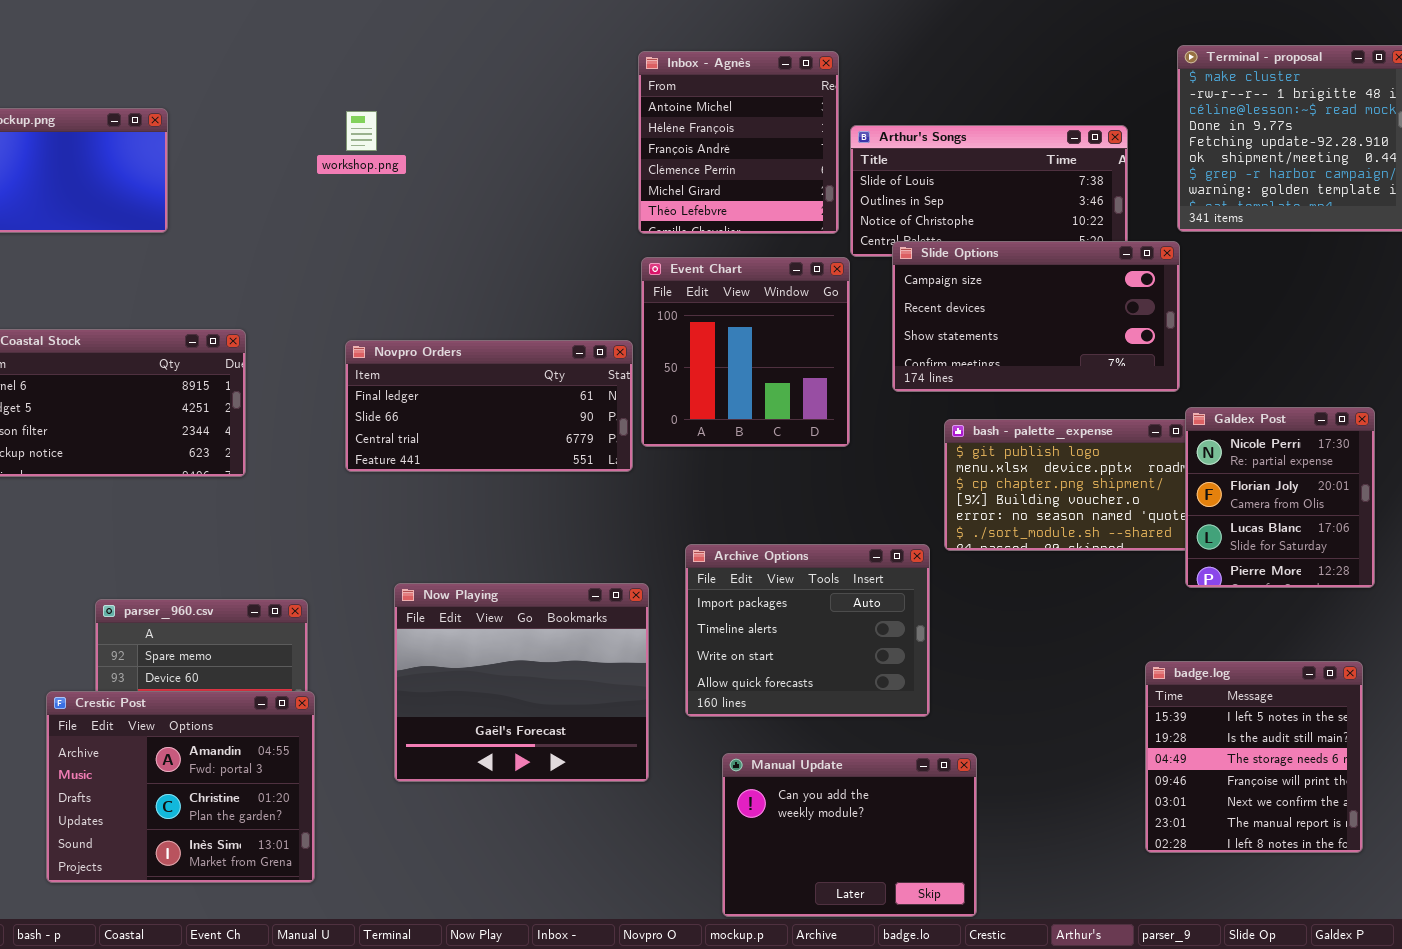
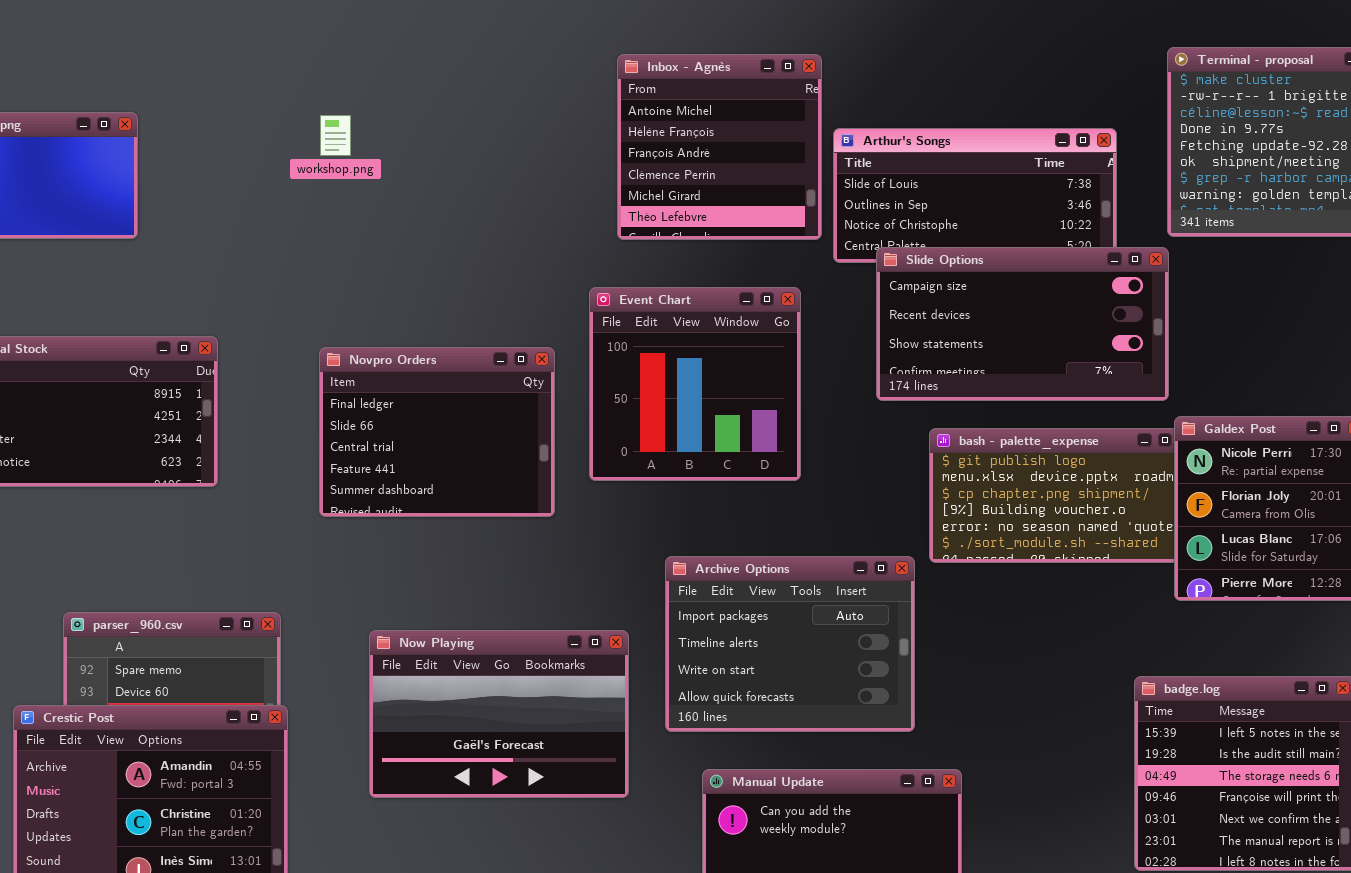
Event Chart: [641,257,850,447] -> [589,287,801,481], moved
Novpro Orders: [345,340,633,472] -> [319,347,555,517], resized
Now Playing: [394,583,649,782] -> [369,630,629,798], resized

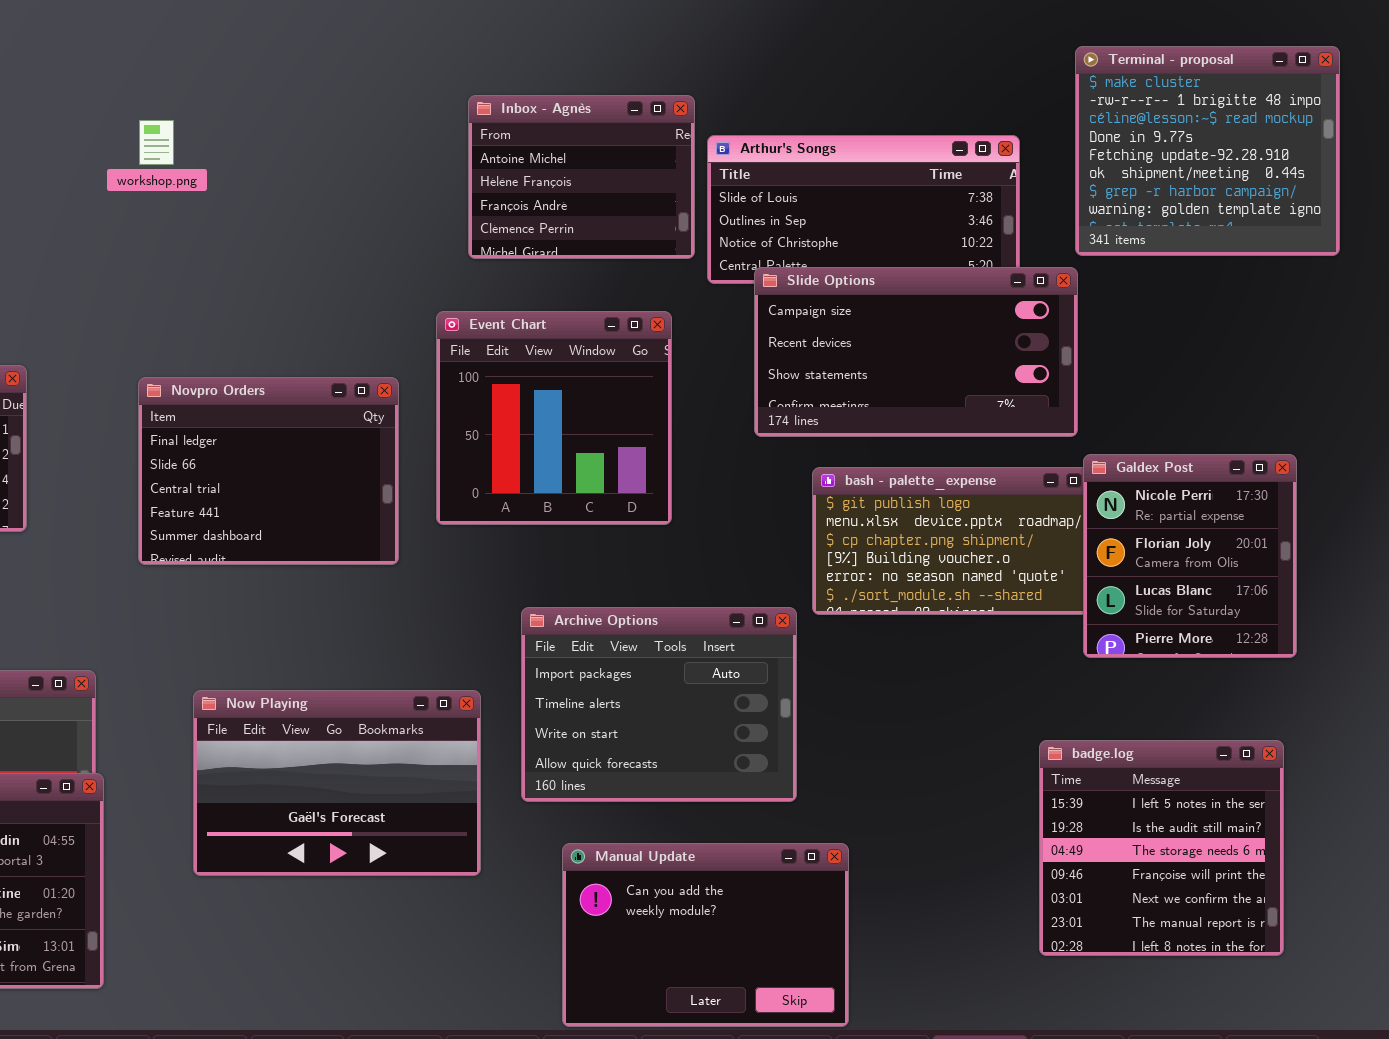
Inbox - Agnès: [617,54,822,240] -> [468,95,695,259], resized

